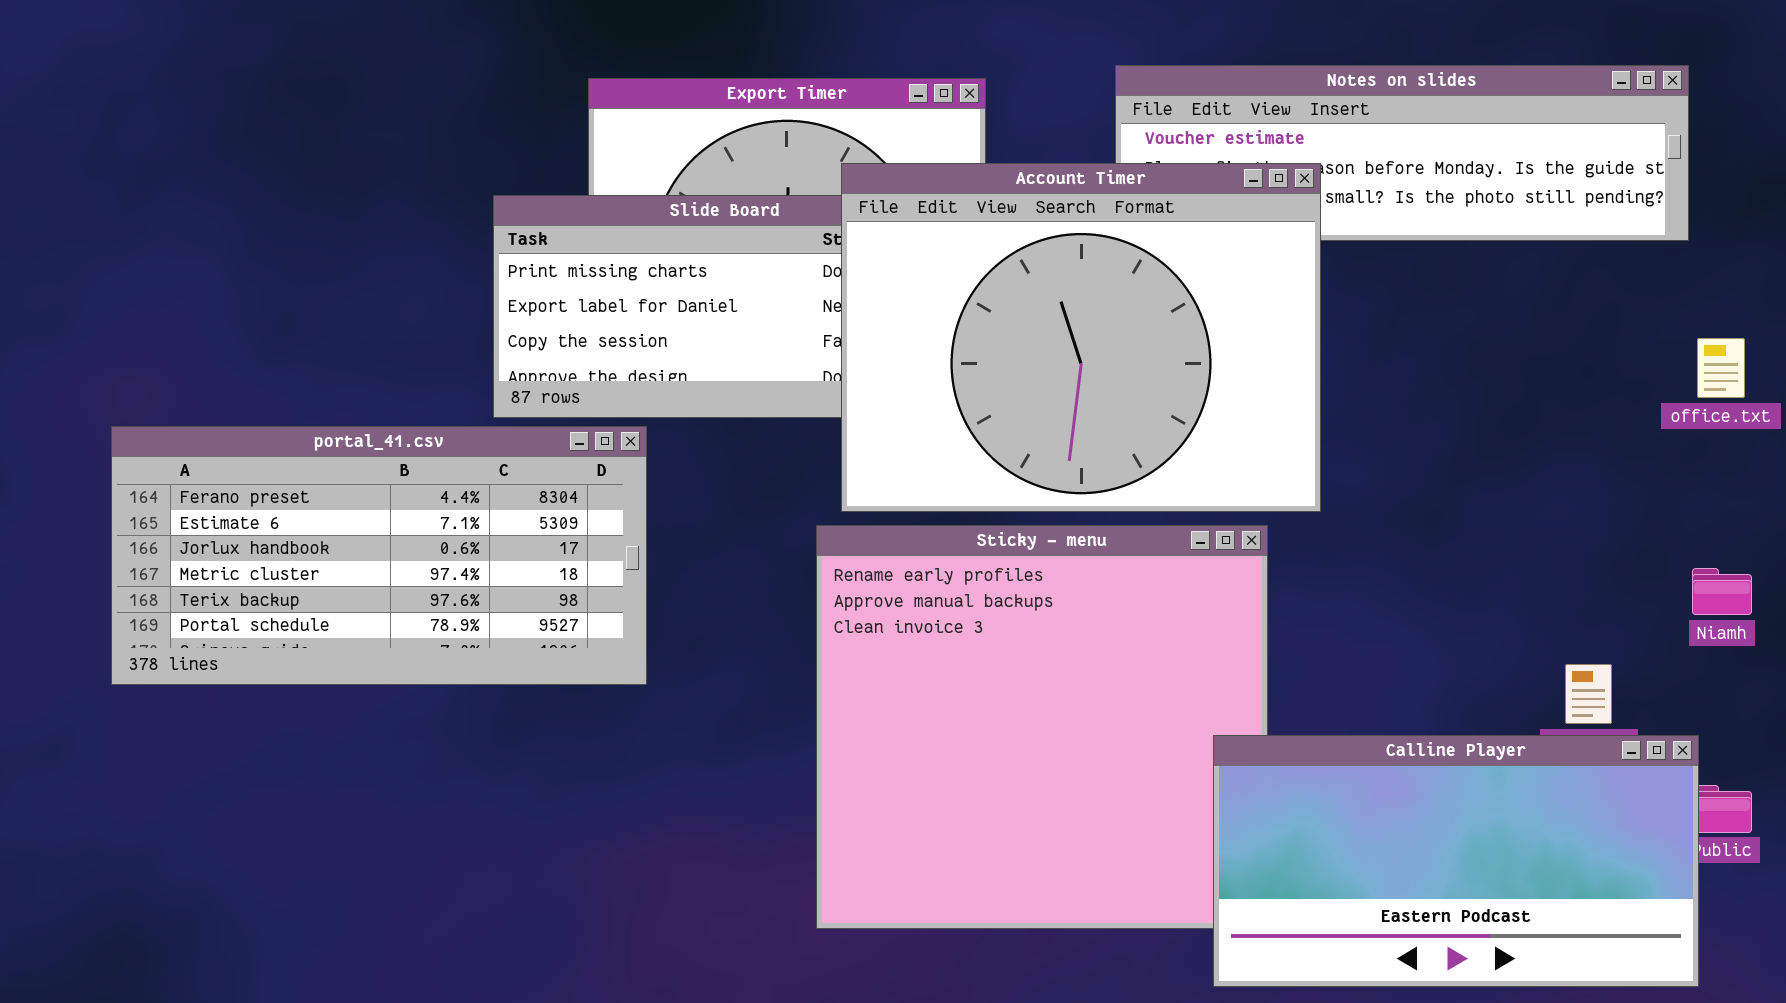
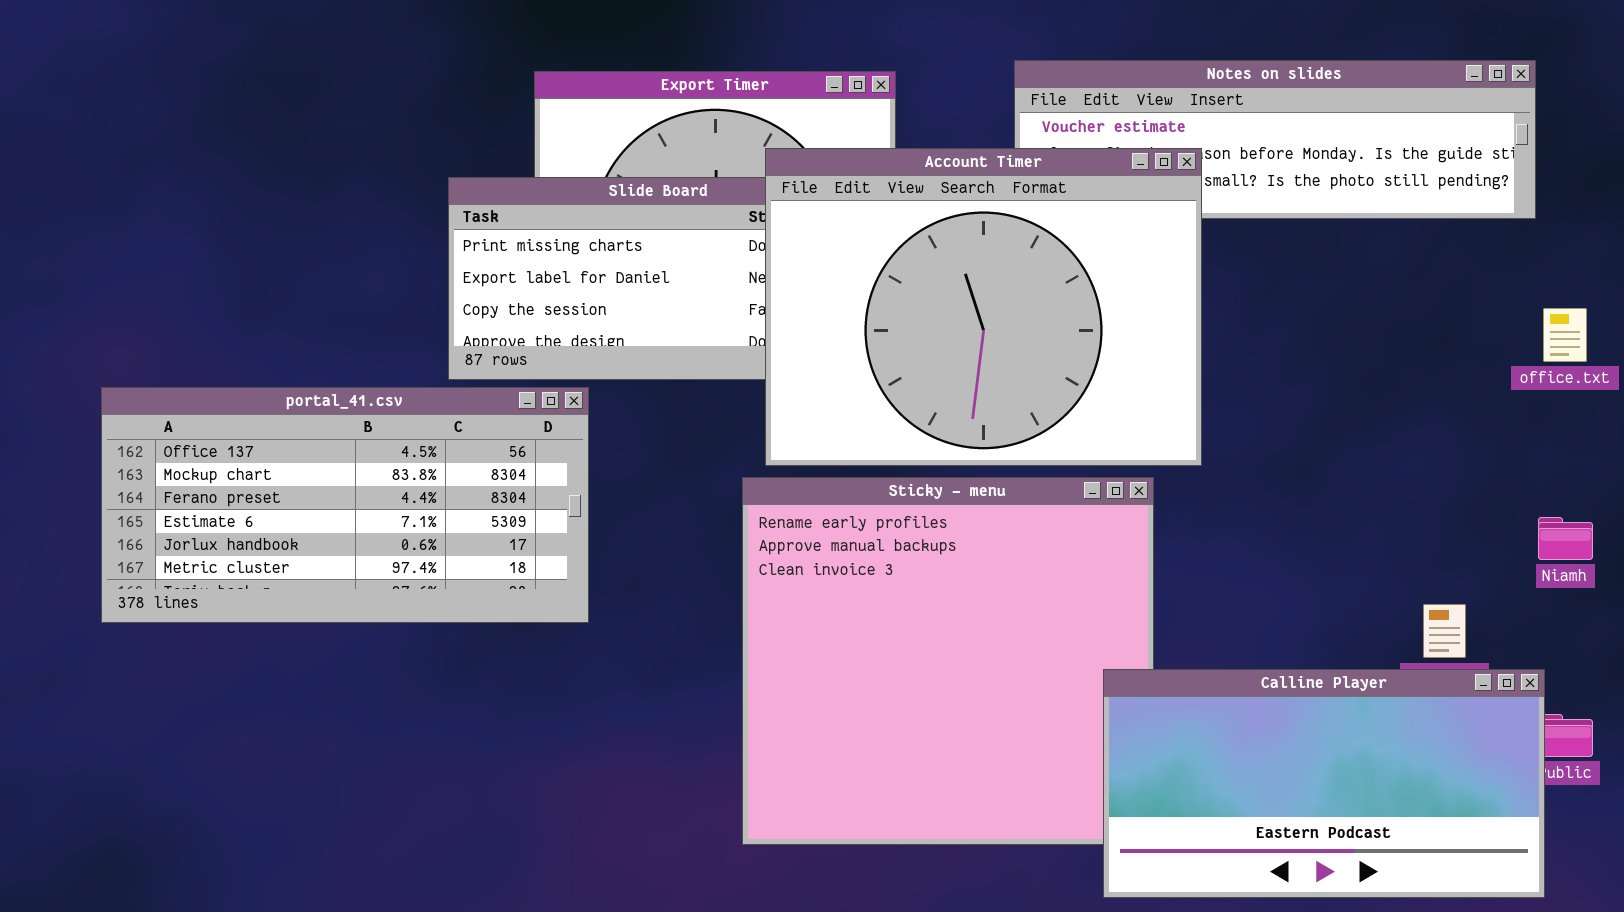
portal_41.csv: [111,426,647,685] -> [101,387,589,623], scrolled up 2 rows

